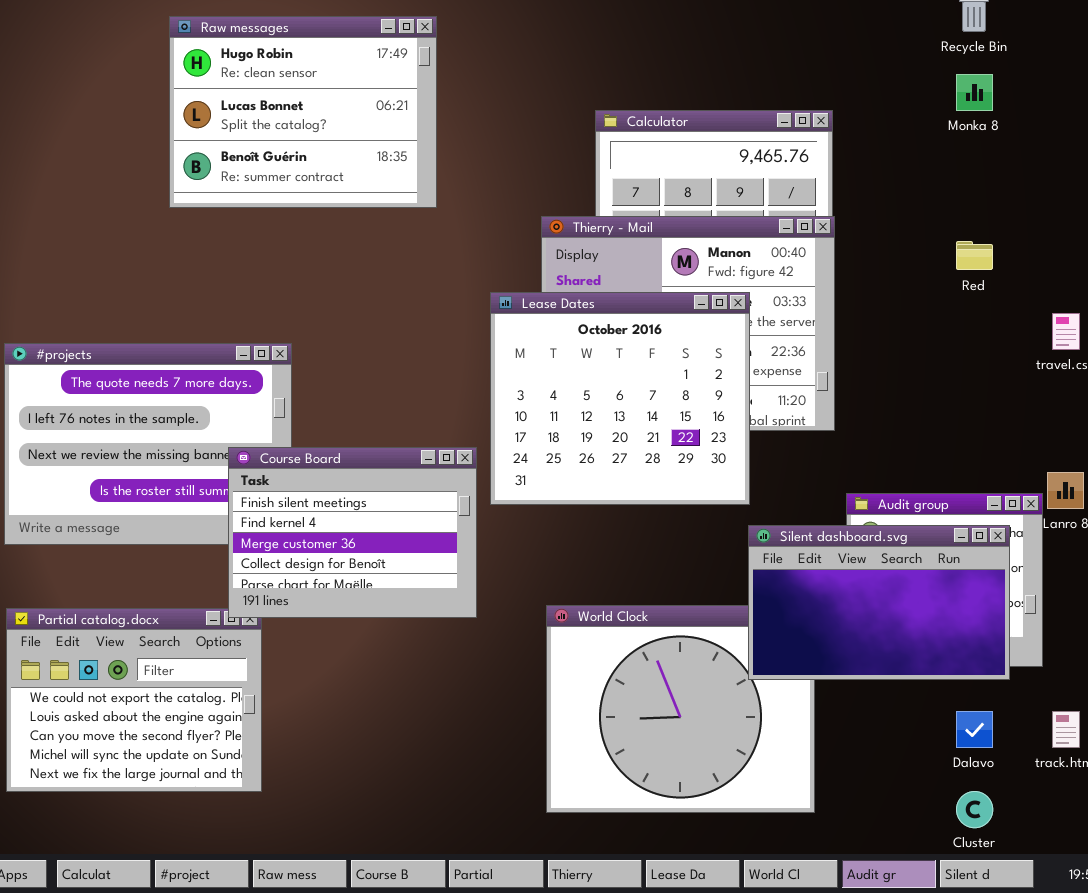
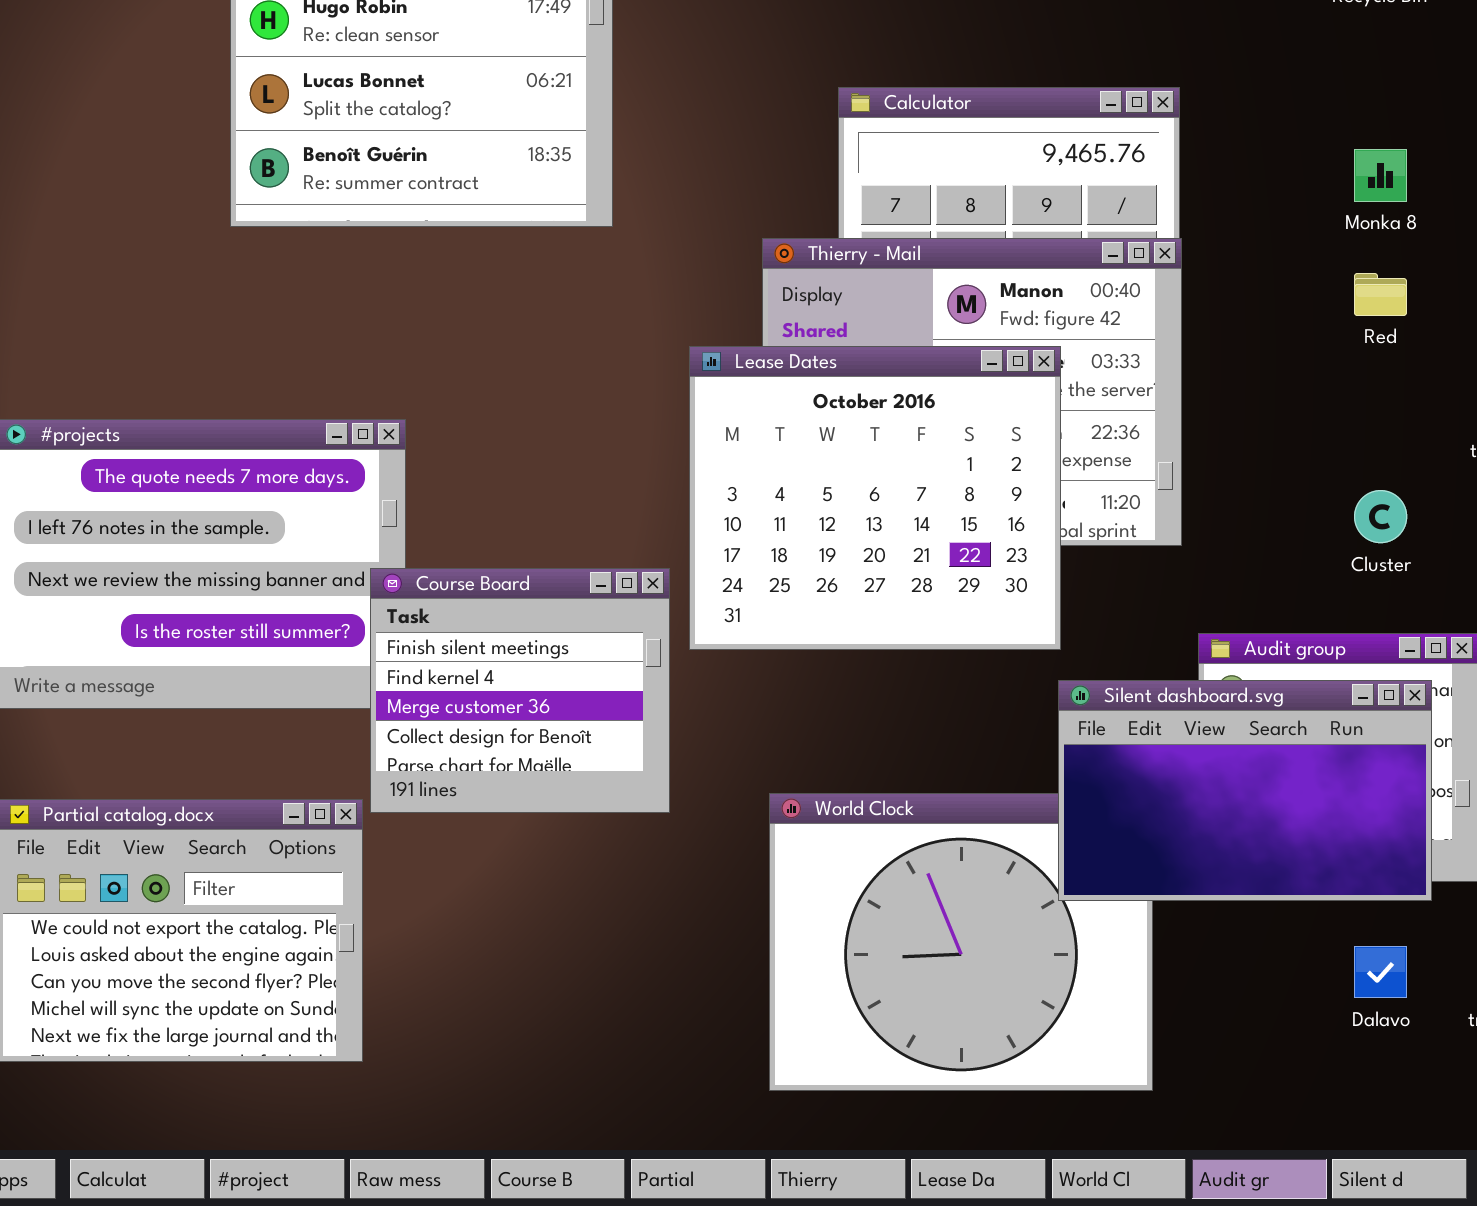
Monka 8: [956,74,993,111] -> [1354,149,1407,202], moved
Course Board: [228,447,477,618] -> [370,568,670,813], resized
Cluster: [956,791,993,828] -> [1354,490,1407,543], moved

